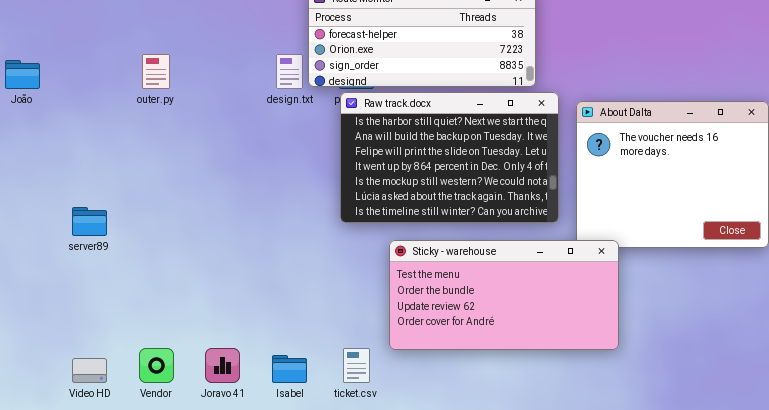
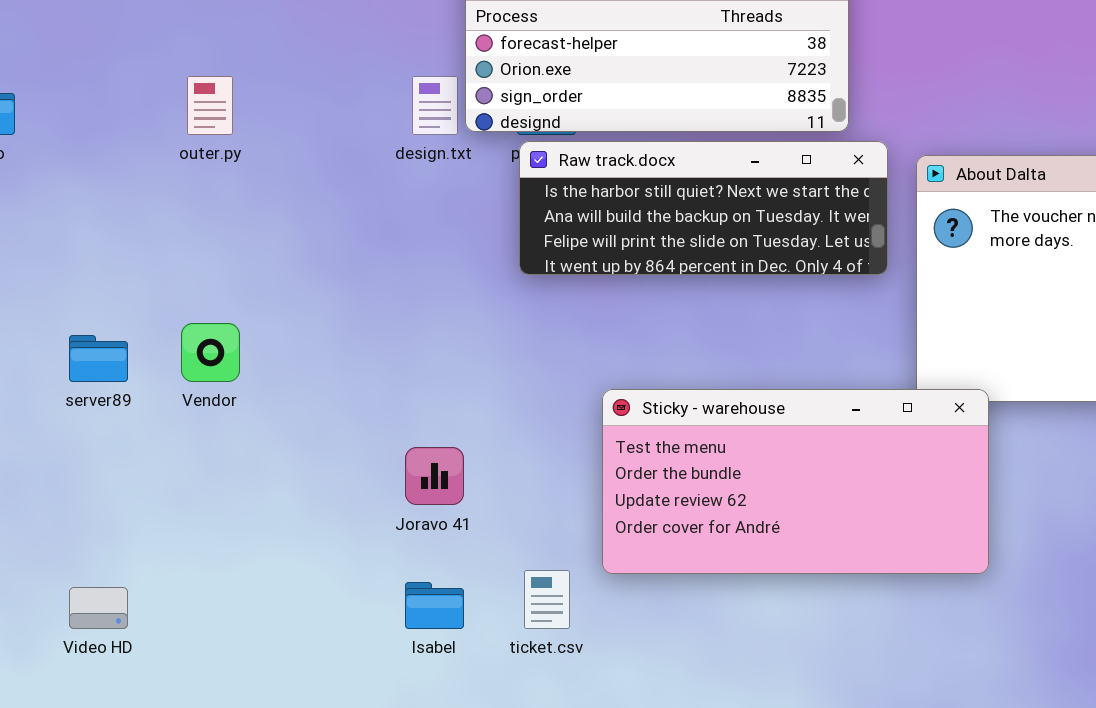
Raw track.docx: [340,92,559,223] -> [519,141,888,275], resized
Vendor: [139,348,174,383] -> [181,323,240,382], moved
Joravo 41: [205,348,240,383] -> [405,447,464,505], moved

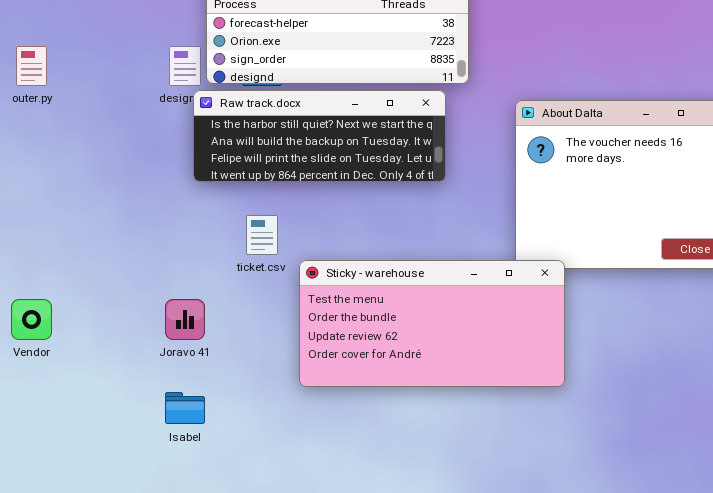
Raw track.docx: [519,141,888,275] -> [193,90,446,182], moved
Vendor: [181,323,240,382] -> [11,299,52,340], moved
ticket.csv: [524,570,570,629] -> [246,215,278,255], moved

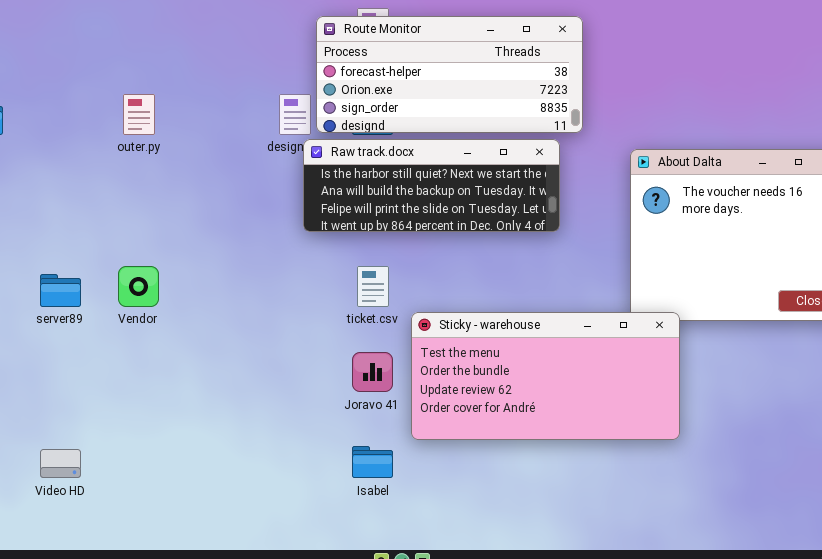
Vendor: [11,299,52,340] -> [118,266,159,307], moved
Joravo 41: [165,299,205,340] -> [352,352,393,392], moved
Isabel: [165,392,205,424] -> [352,446,393,478], moved

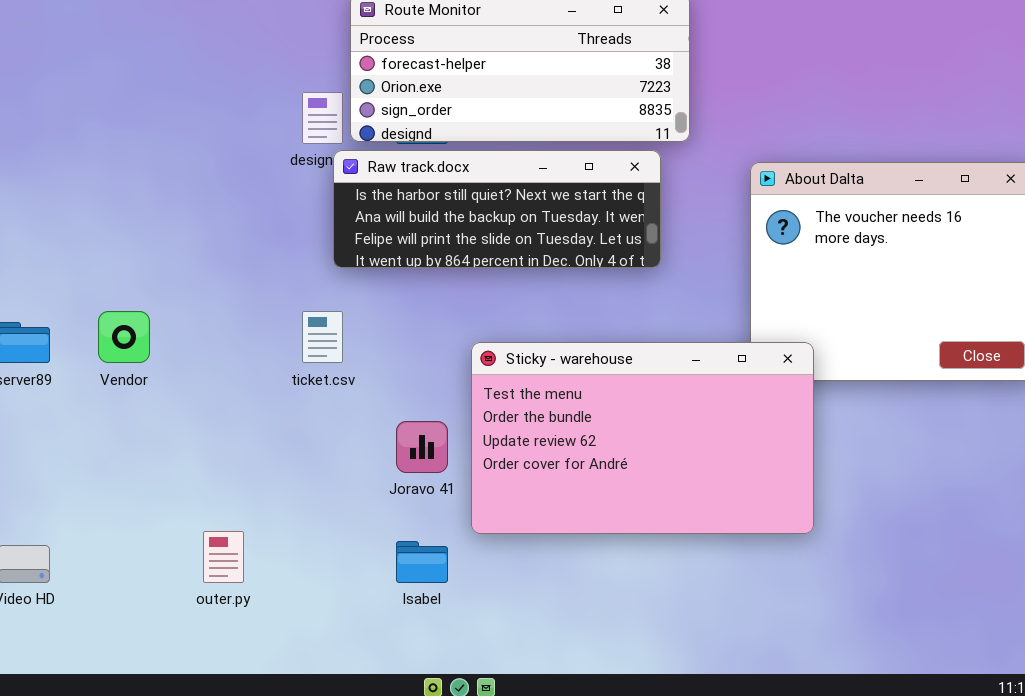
outer.py: [123,94,155,135] -> [203,531,244,583], moved
ticket.csv: [357,266,389,307] -> [302,311,343,363], moved
Sticky - warehouse: [411,312,680,440] -> [471,342,814,534], resized

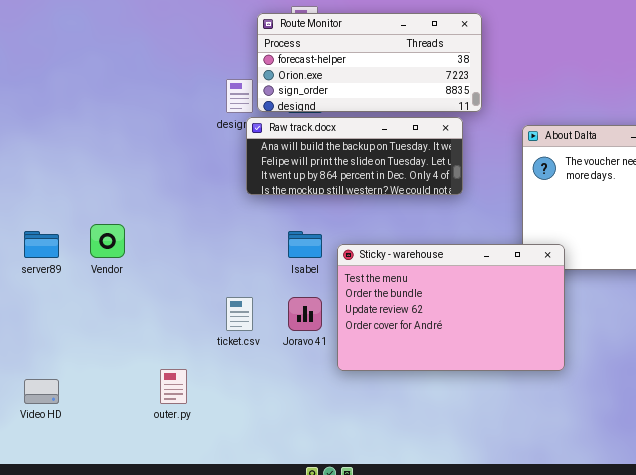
Raw track.docx: [333,150,661,268] -> [246,117,463,195], scrolled down 1 row
ticket.csv: [302,311,343,363] -> [226,297,253,331], moved
Isabel: [396,541,448,583] -> [288,231,322,258], moved

